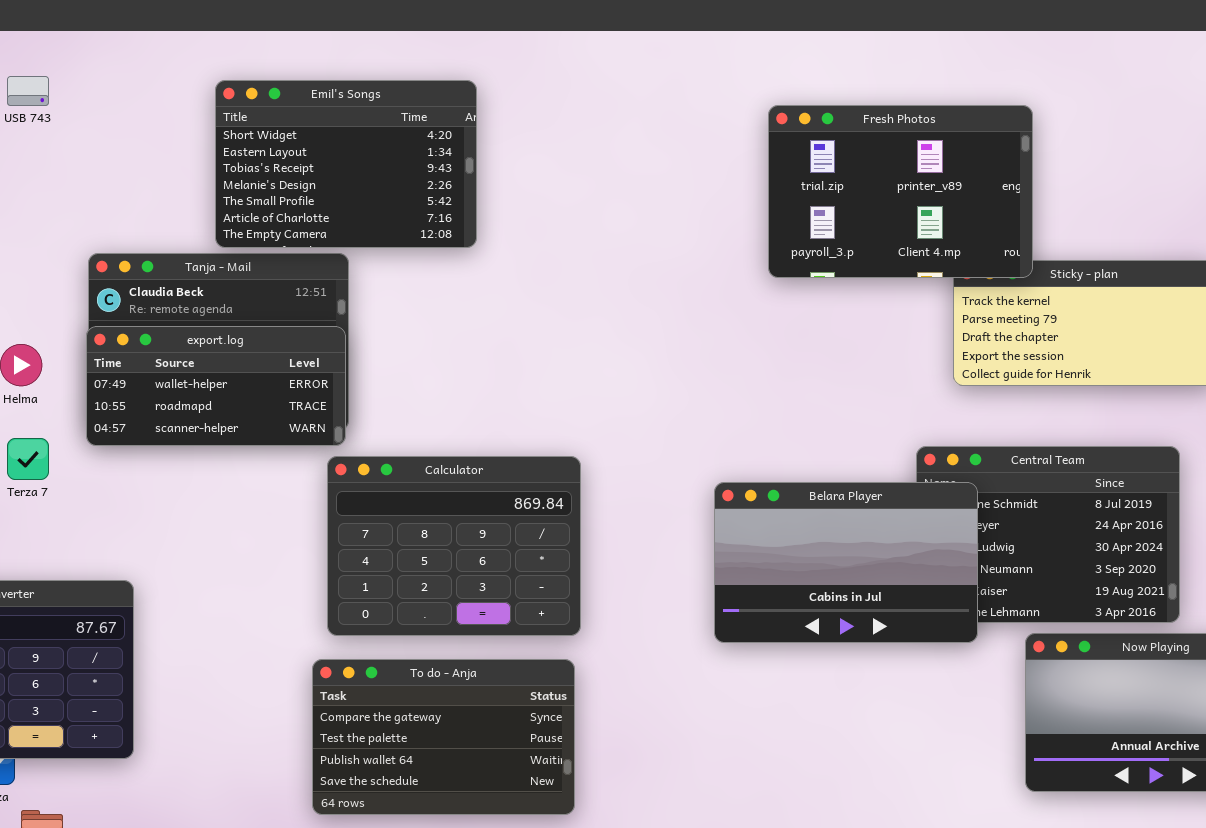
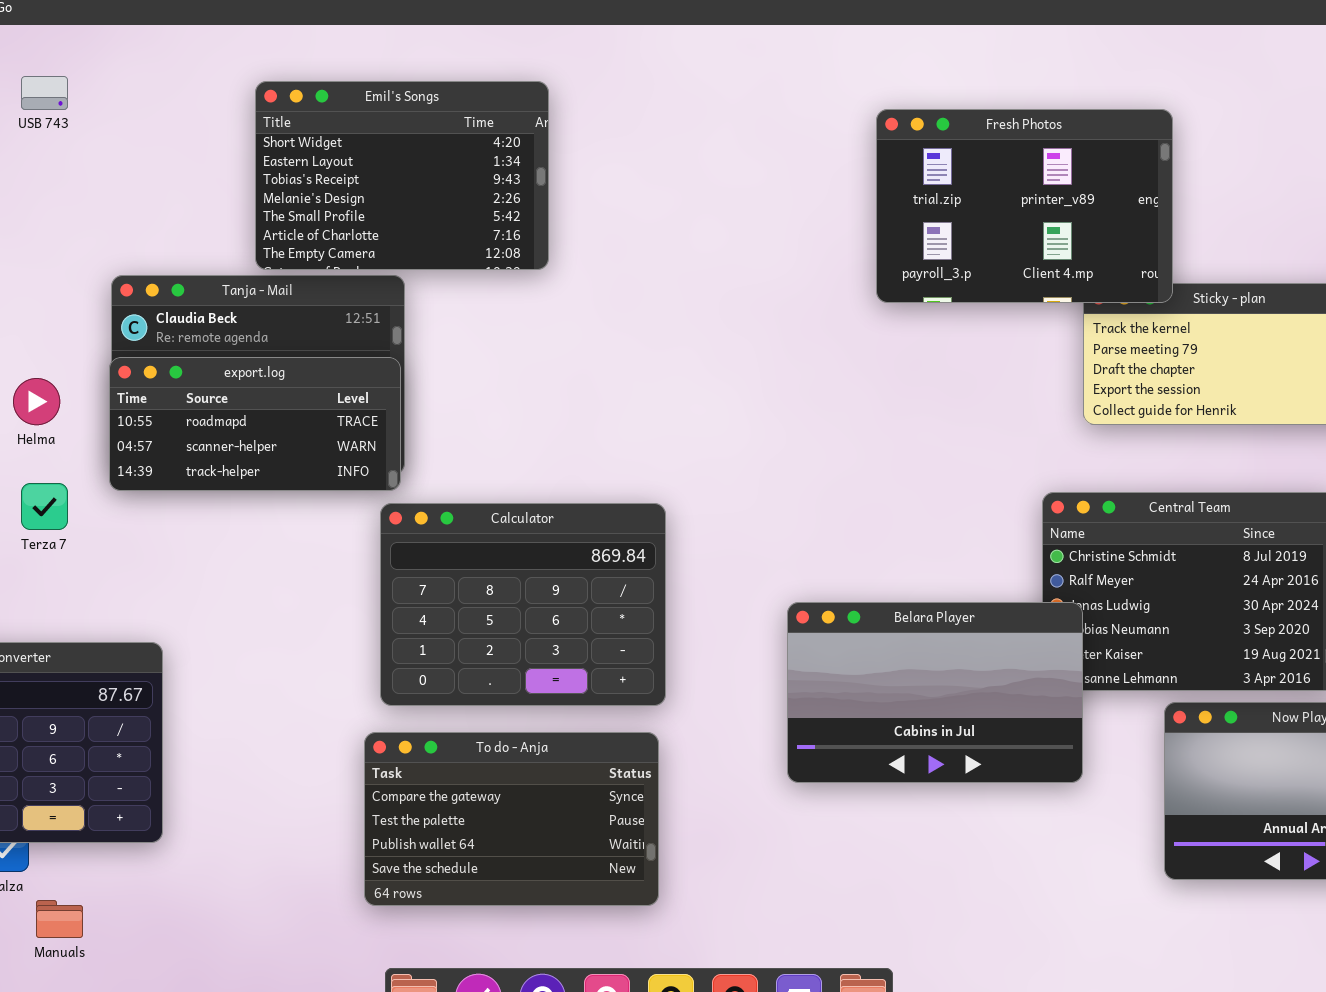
export.log: [86,326,346,446] -> [109,357,401,491], scrolled down 1 row
Belara Player: [714,482,978,643] -> [787,602,1083,783], moved

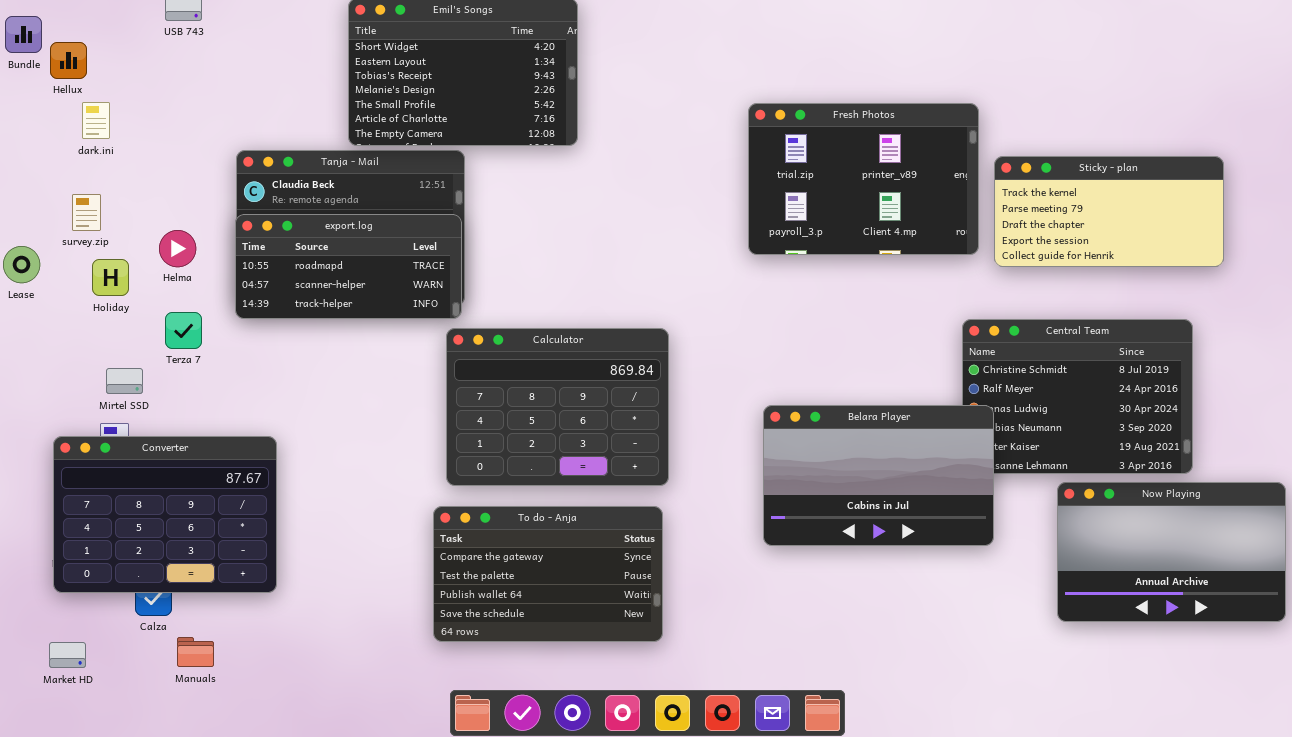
Fresh Photos: [876,109,1173,303] -> [748,103,979,255], moved

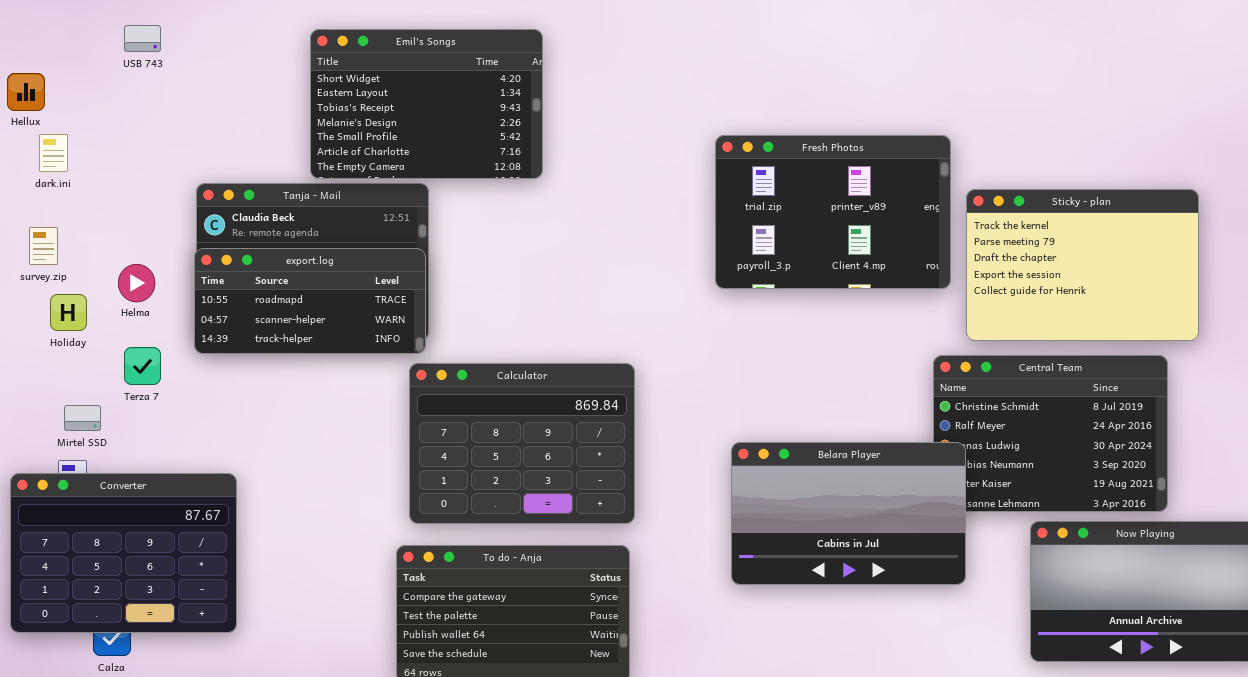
Sticky - plan: [994,156,1224,267] -> [966,189,1199,341], resized

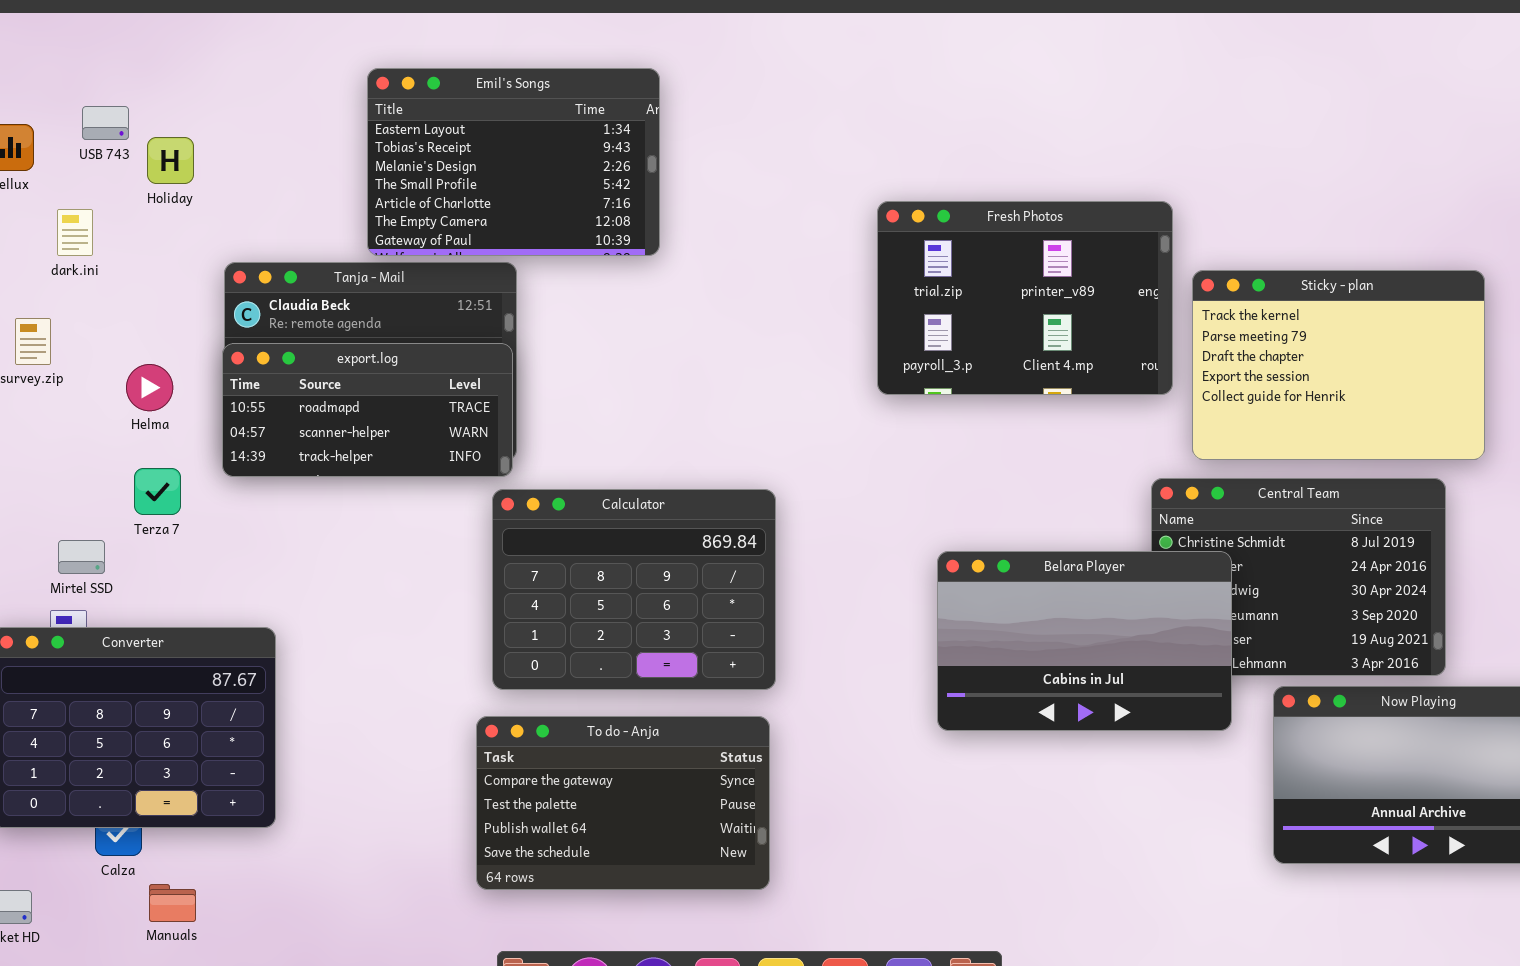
USB 743: [124,25,161,52] -> [82,106,129,140], moved
Emil's Songs: [310,29,543,179] -> [367,68,660,256], scrolled down 1 row
dark.ini: [39,134,68,172] -> [57,209,93,256], moved
Holiday: [50,294,87,331] -> [147,137,194,184], moved
Belara Player: [731,442,966,585] -> [937,551,1232,731], moved

